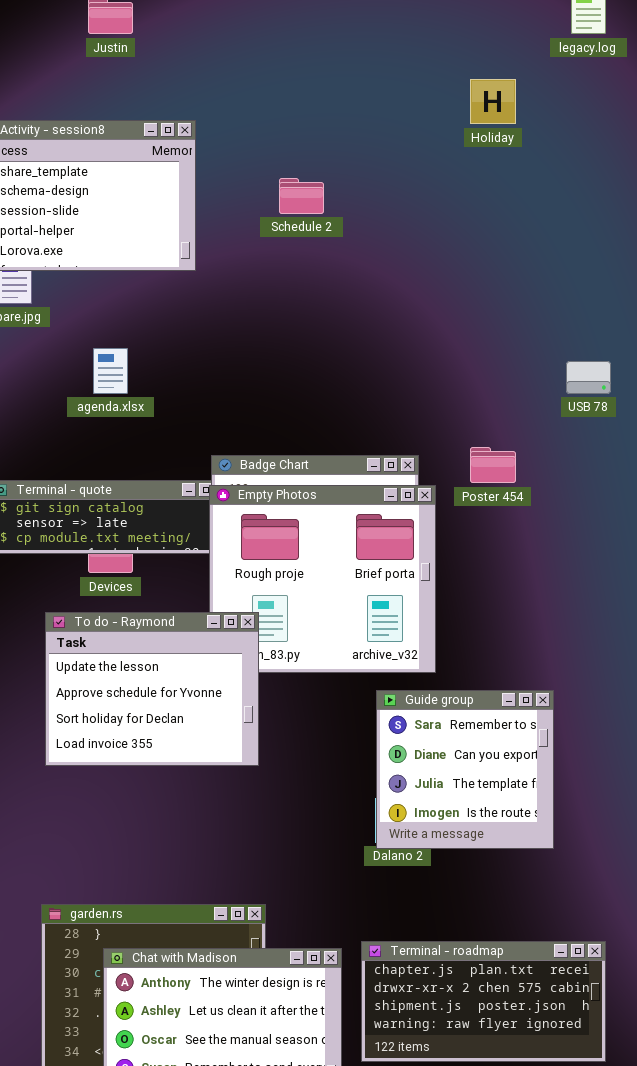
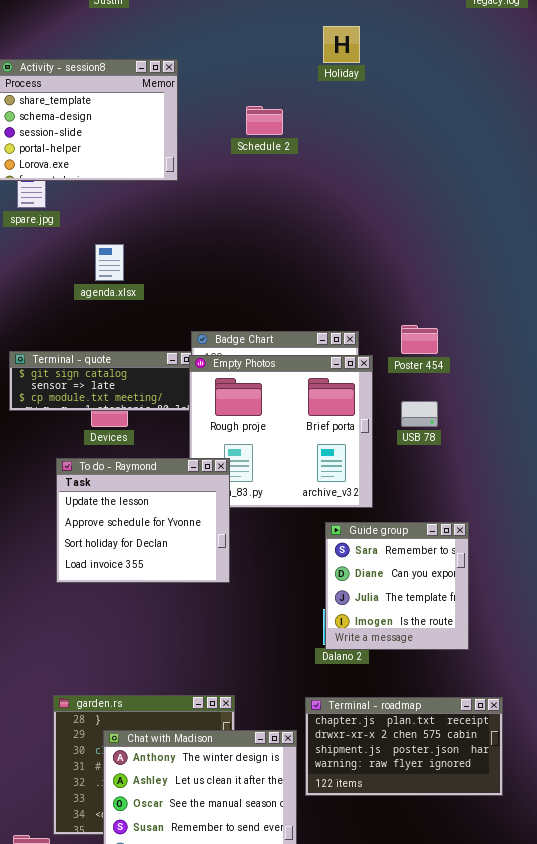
Holiday: [470,79,516,124] -> [323,26,360,63], moved
USB 78: [566,361,611,394] -> [401,401,438,427], moved
Terminal - roadmap: [361,941,606,1062] -> [305,697,503,796], moved

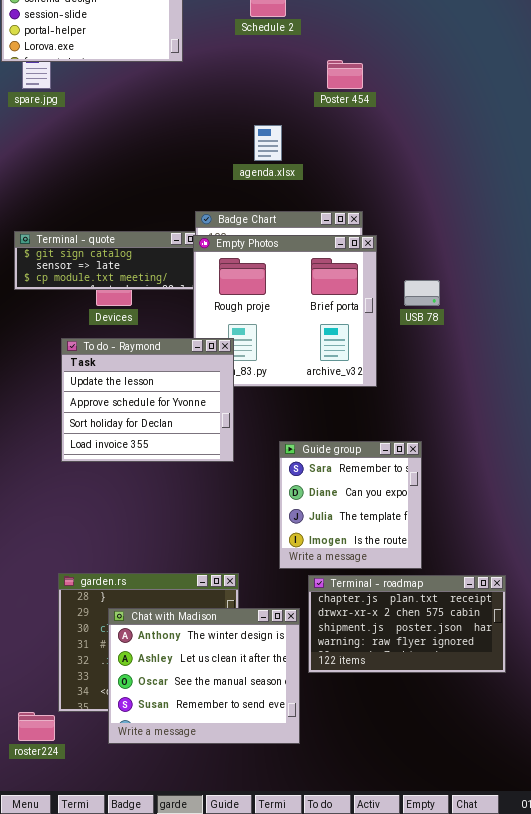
agenda.xlsx: [95,244,124,281] -> [254,125,282,161], moved
Poster 454: [401,325,438,354] -> [327,60,363,89], moved
Guide group: [325,522,469,650] -> [279,441,422,569], moved

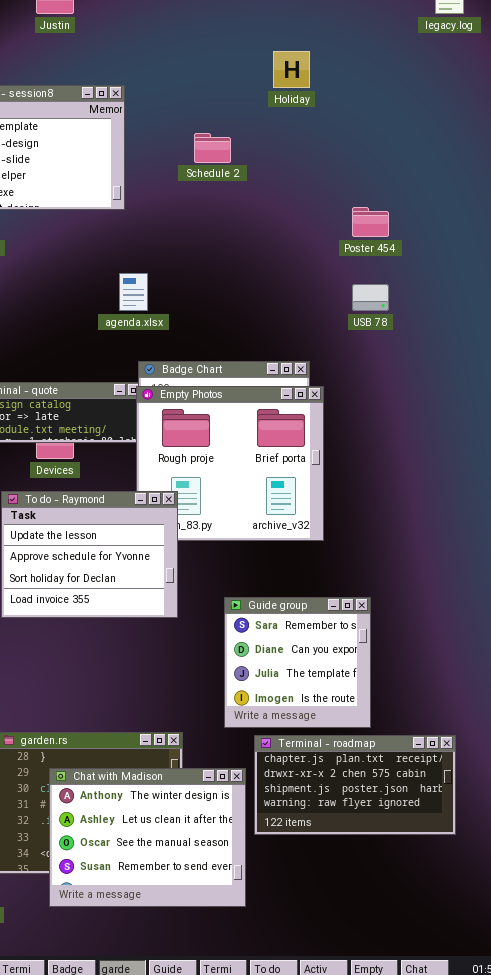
Poster 454: [327,60,363,89] -> [352,207,389,237], moved
agenda.xlsx: [254,125,282,161] -> [119,273,148,311], moved
USB 78: [404,280,440,306] -> [352,284,389,311], moved

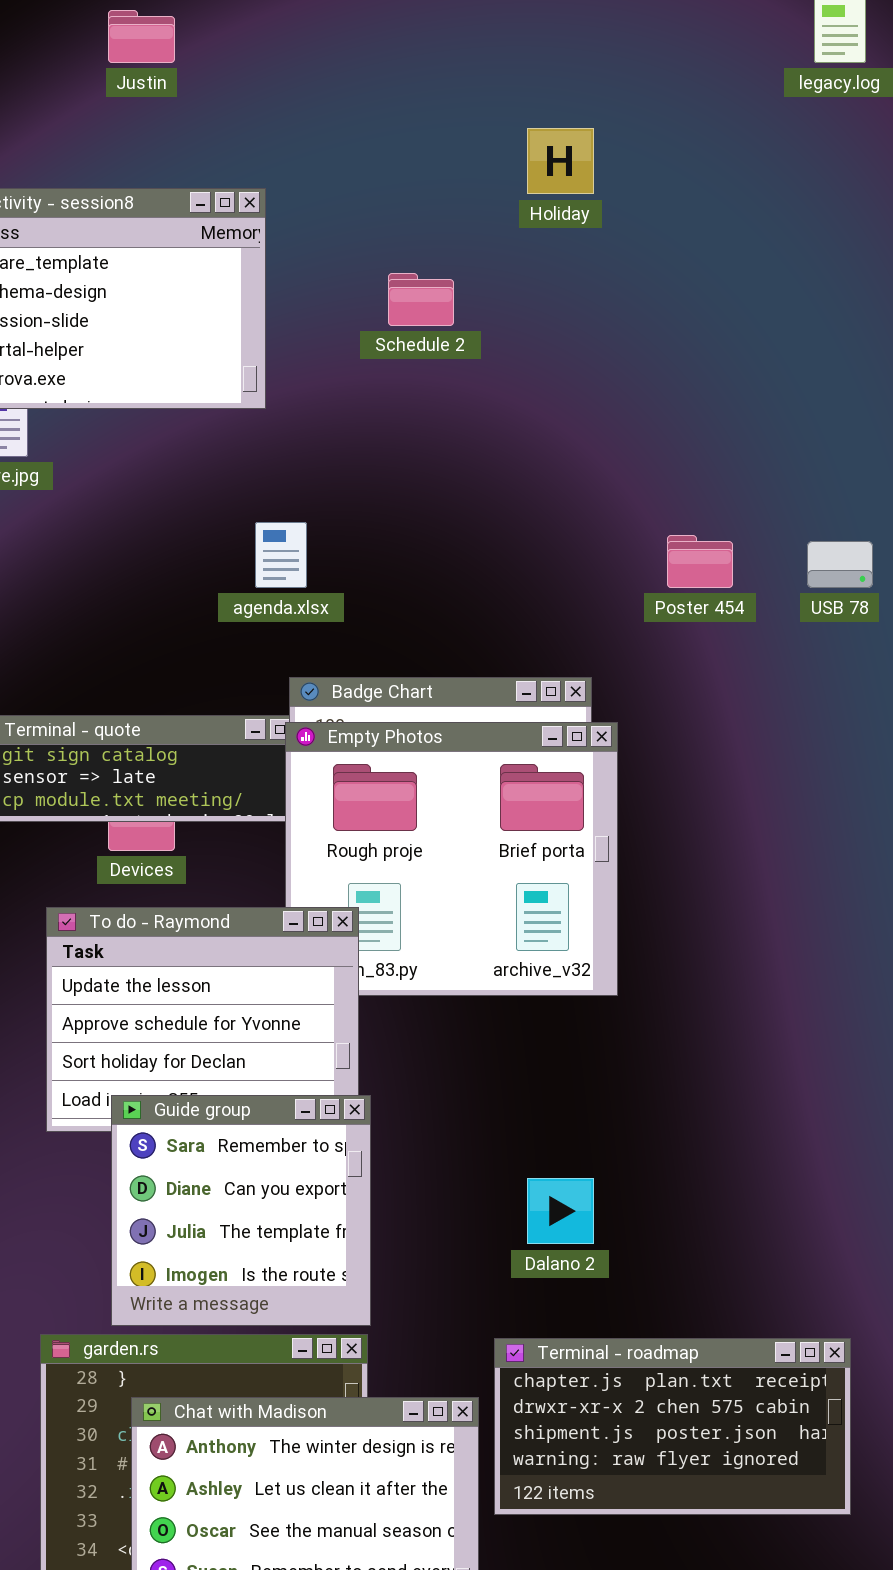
Poster 454: [352,207,389,237] -> [667,535,733,588], moved
USB 78: [352,284,389,311] -> [807,541,873,588], moved
Guide group: [224,597,371,728] -> [111,1095,371,1326], moved

